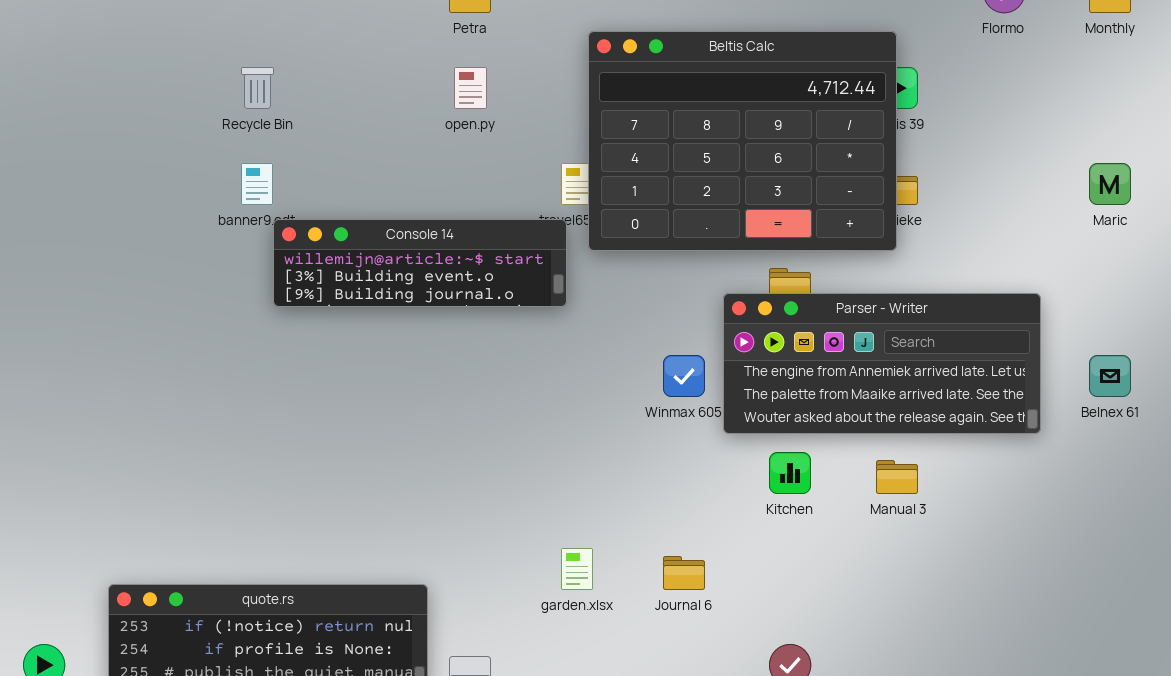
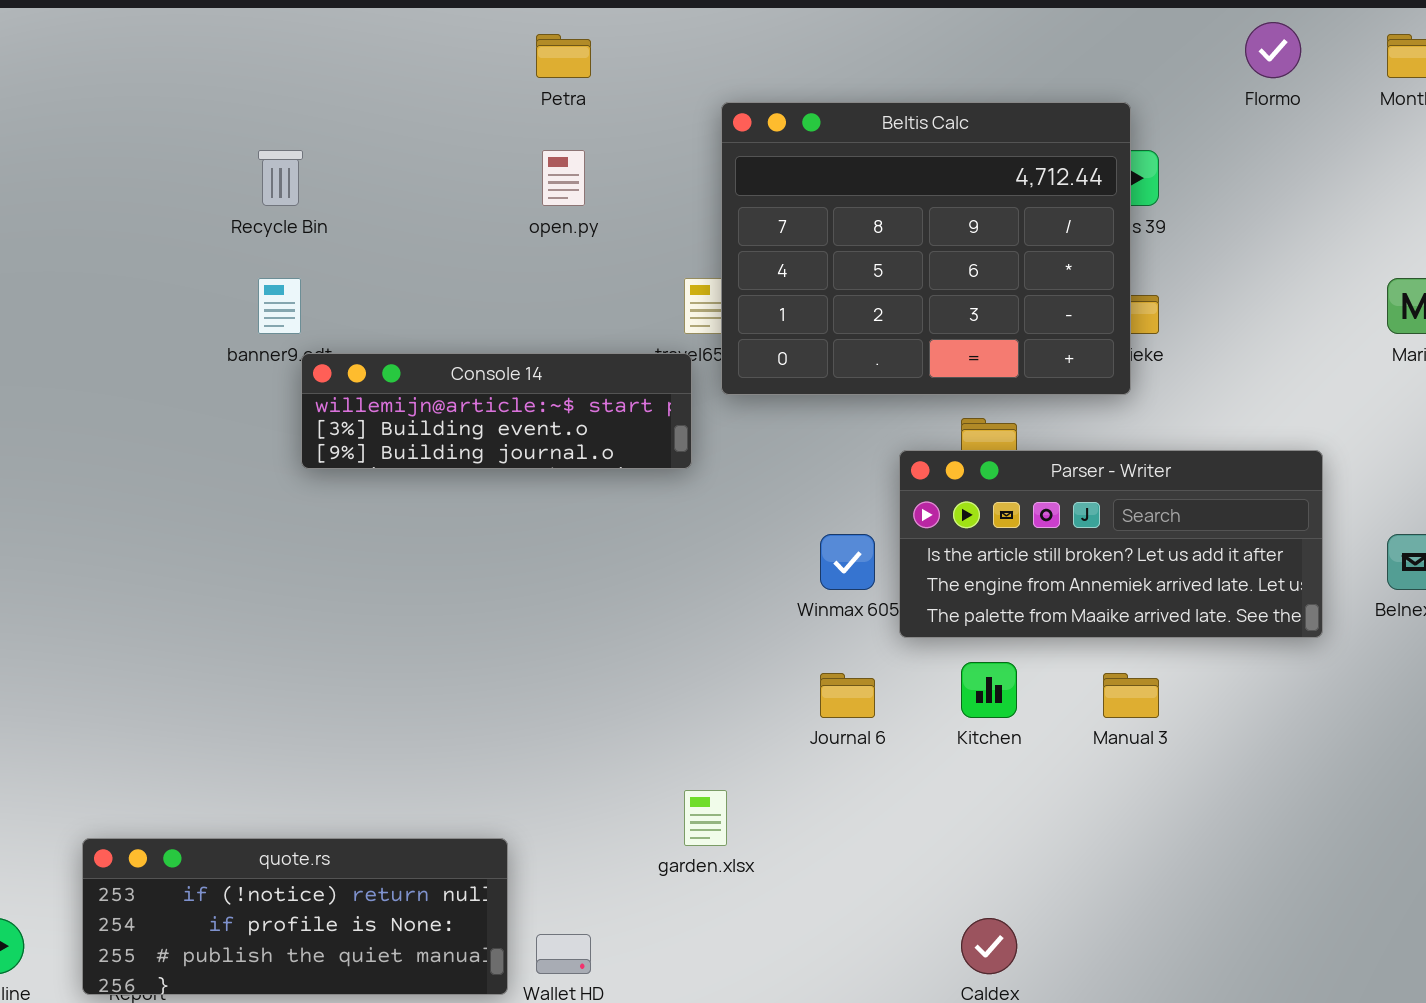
Parser - Writer: [723,293,1041,434] -> [899,450,1323,638], scrolled up 1 row
Journal 6: [663,556,705,590] -> [820,673,875,718], moved

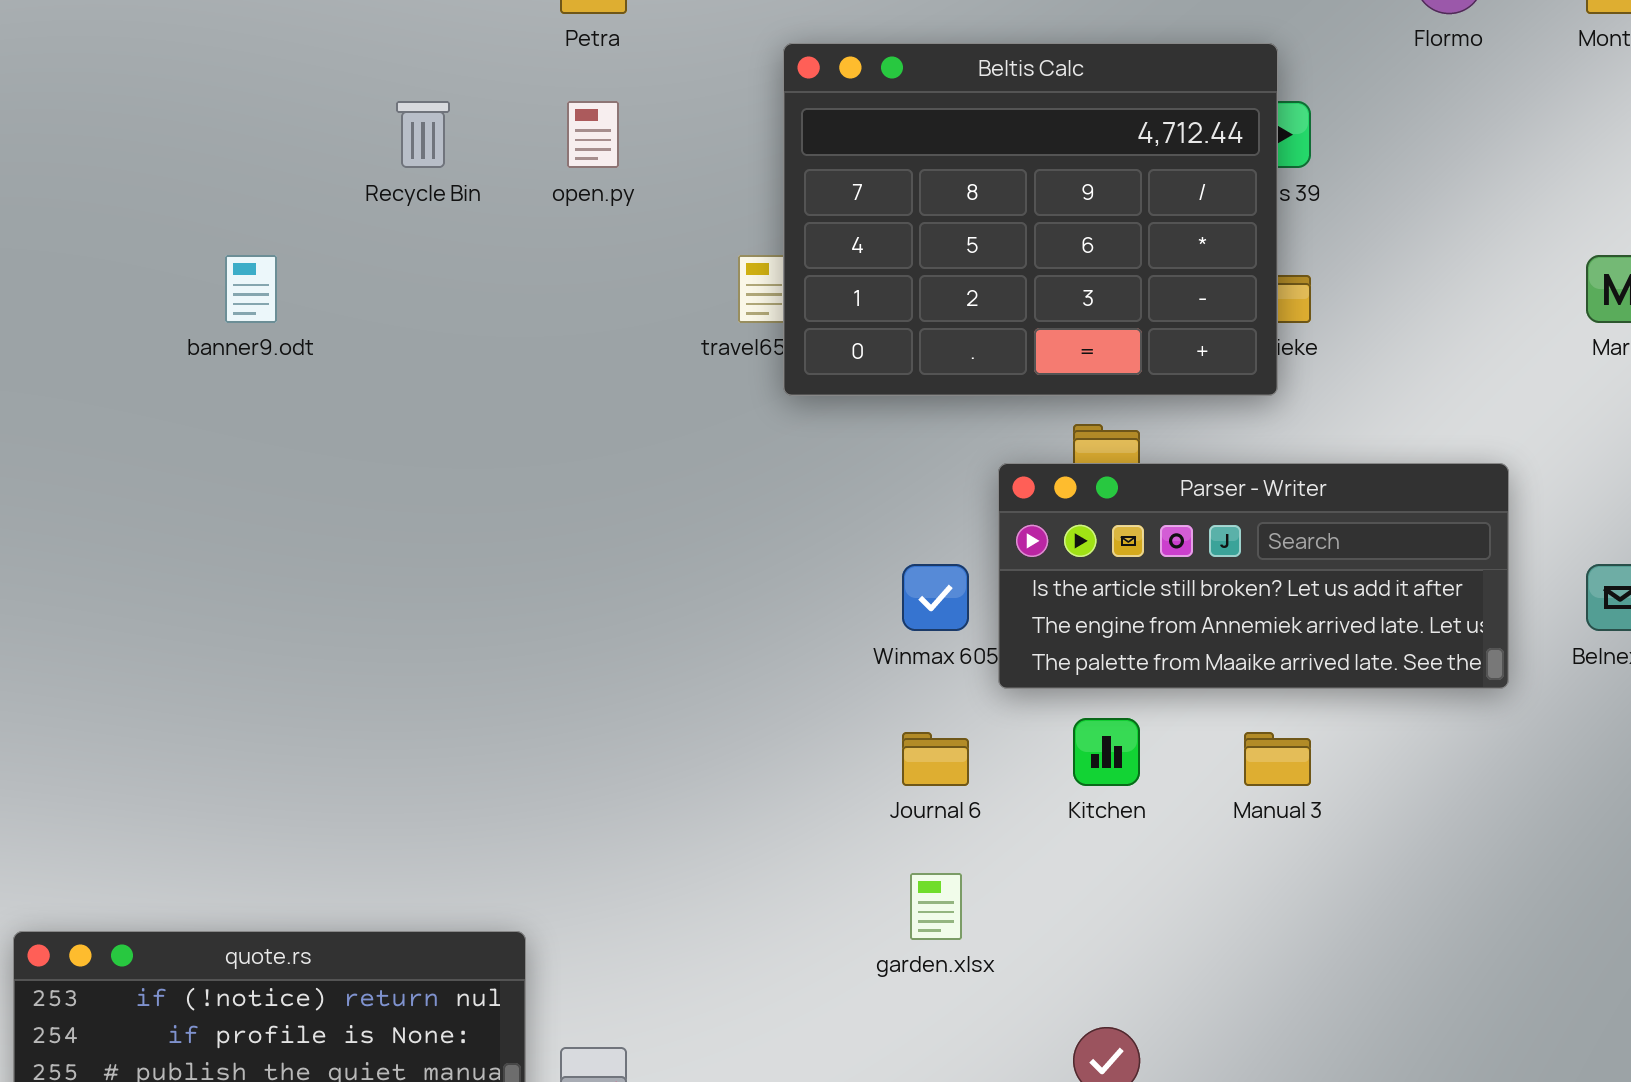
Recycle Bin: [258,150,303,206] -> [396,101,450,168], moved
Console 14: [301,353,692,469] -> none, closed
garden.xlsx: [684,790,727,846] -> [910,873,962,940], moved

